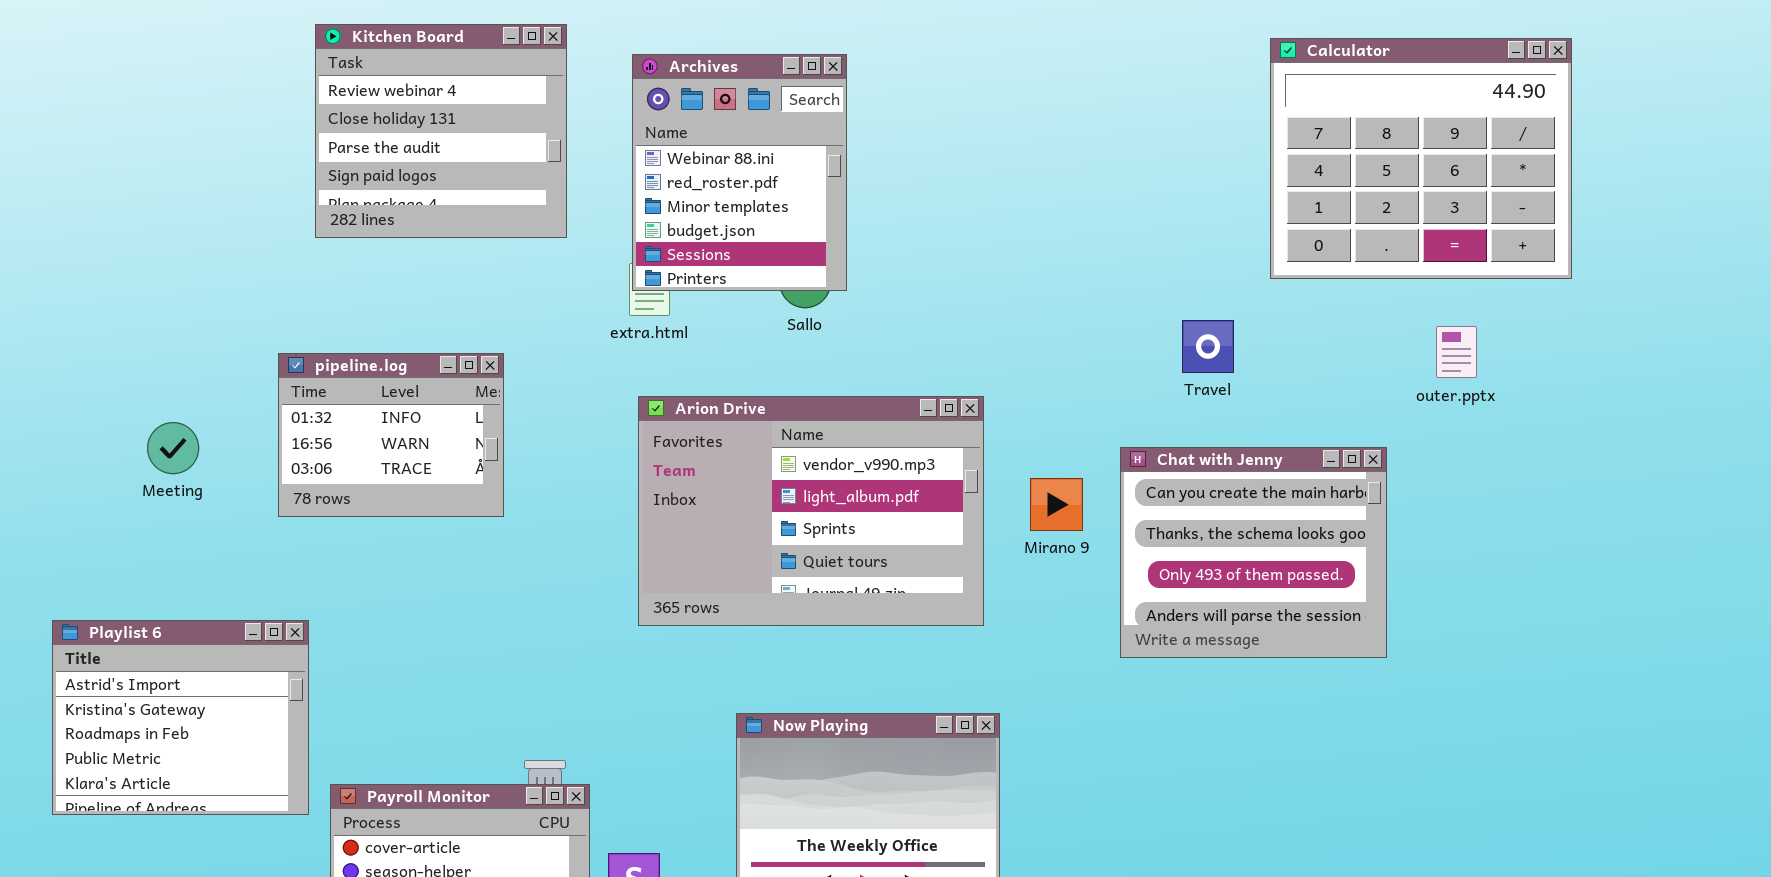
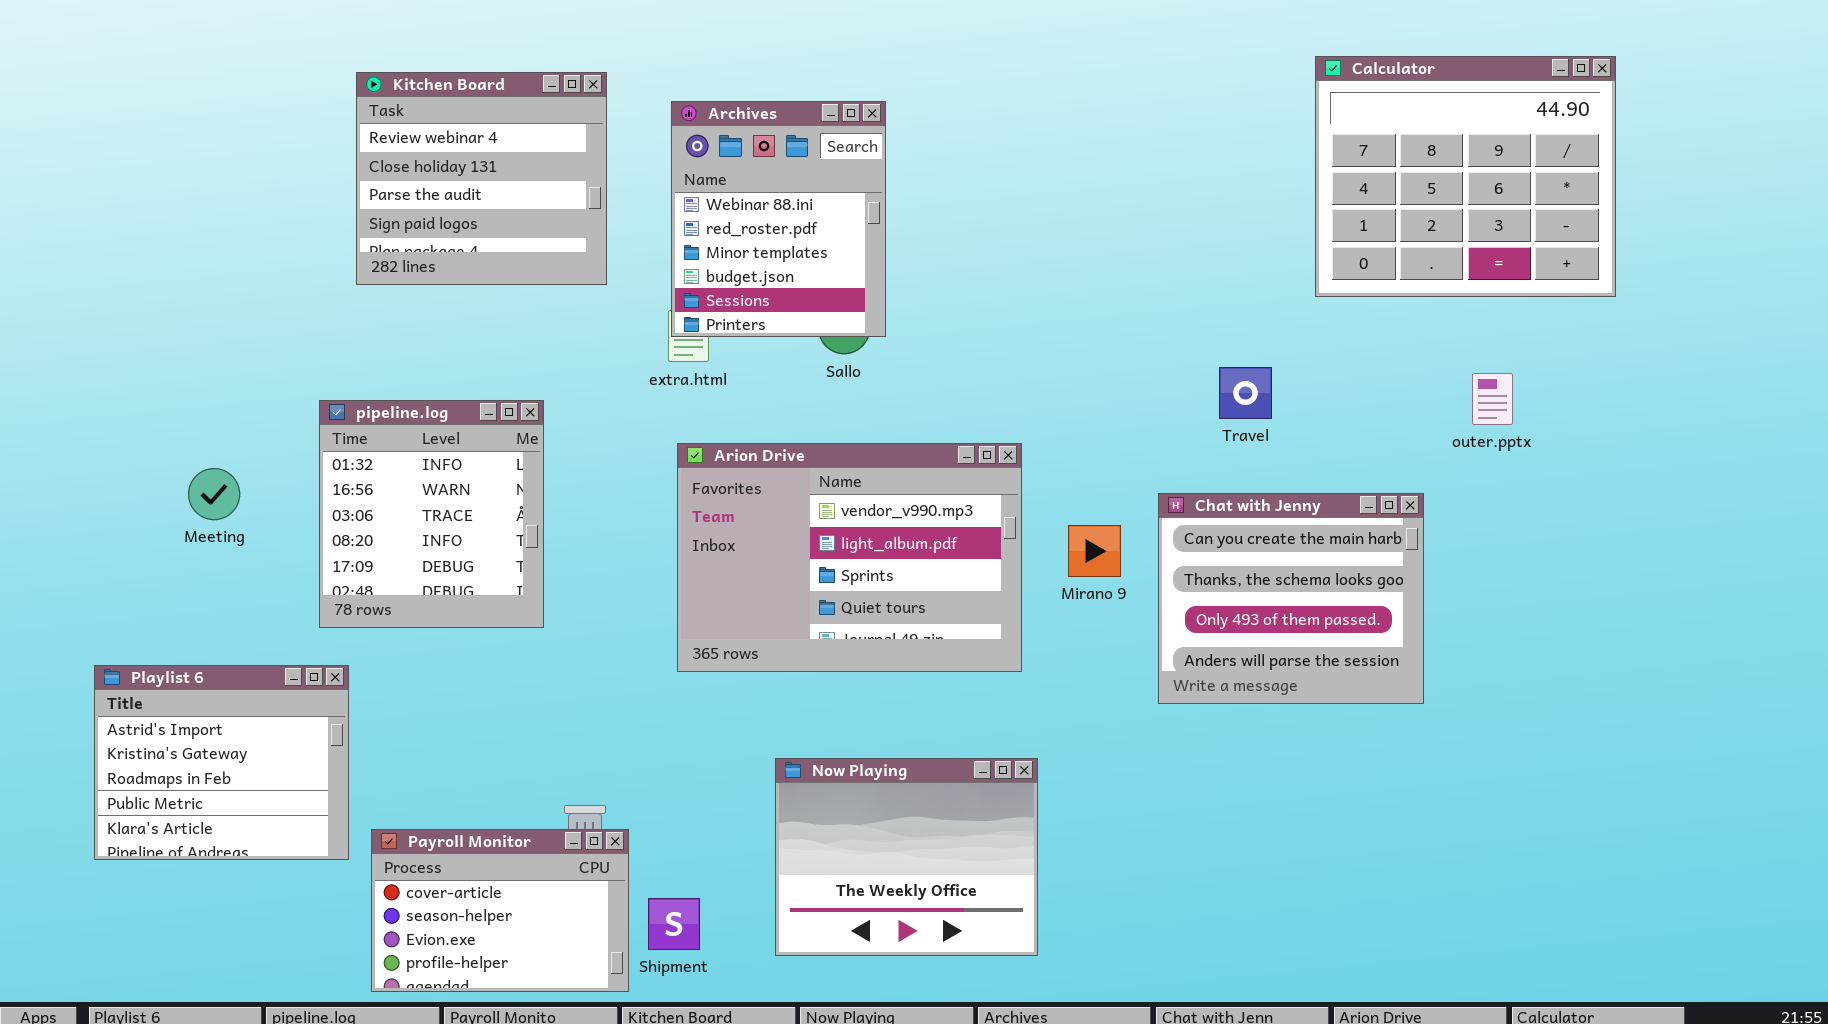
Calculator: [1270,38,1572,279] -> [1315,56,1616,297], moved
pipeline.log: [278,353,504,517] -> [319,400,544,628], resized

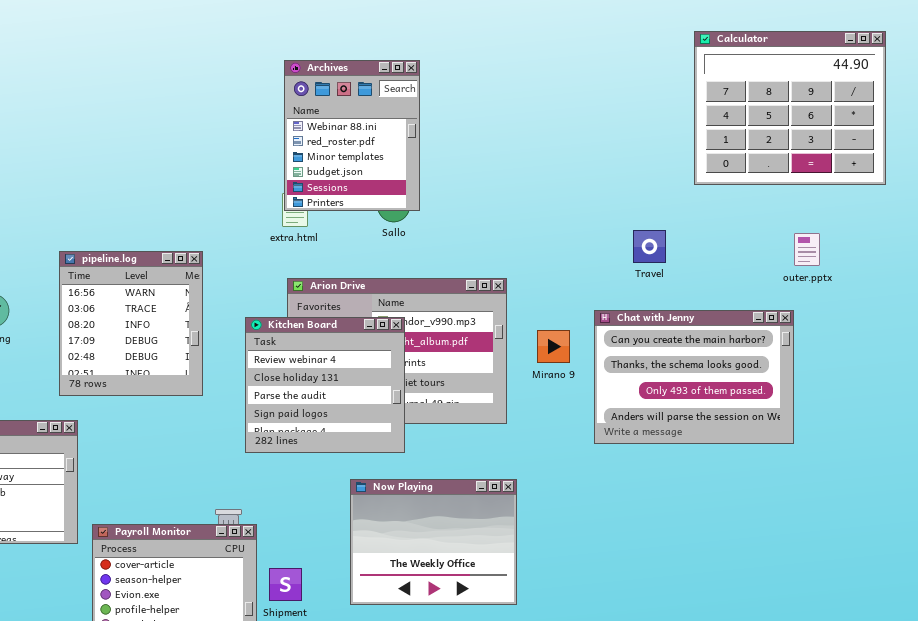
Kitchen Board: [356,72,607,285] -> [245,317,405,453], moved
pipeline.log: [319,400,544,628] -> [59,251,203,396], scrolled down 1 row
Chat with Jenny: [1158,493,1424,704] -> [594,310,794,444], resized

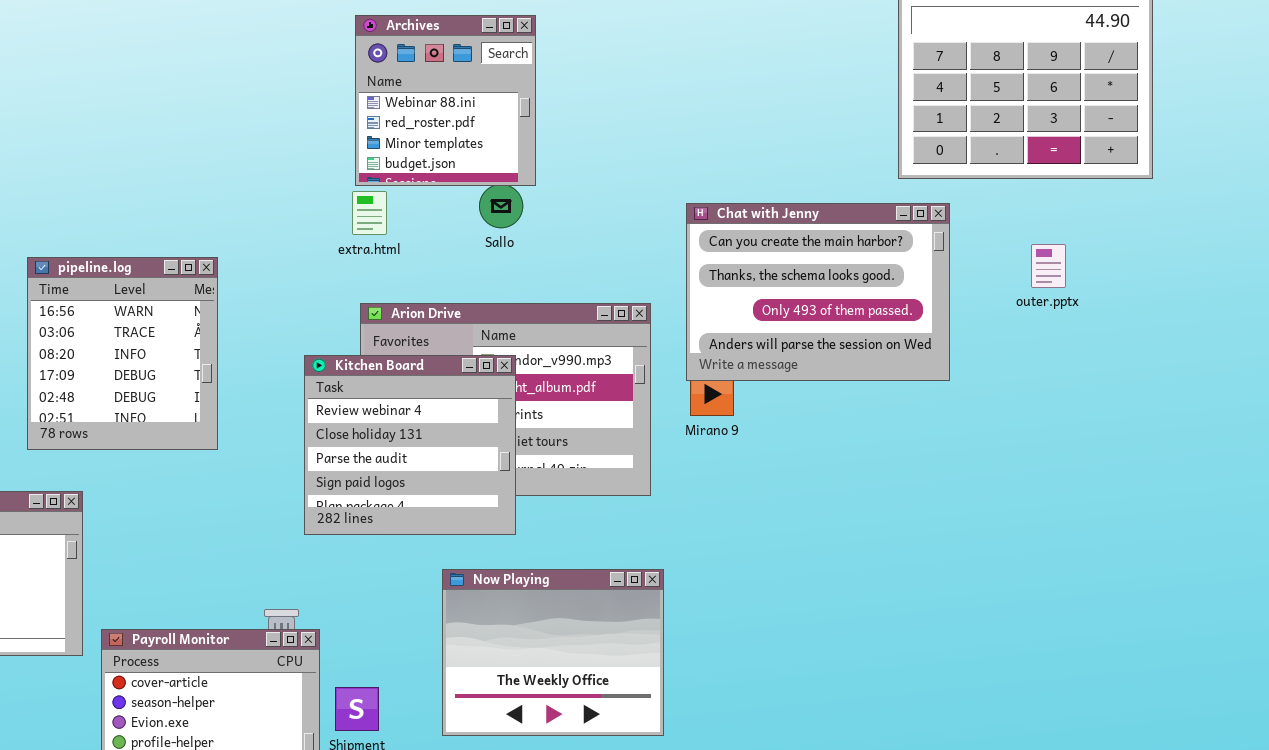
Archives: [284,60,420,211] -> [355,15,536,186], resized
pipeline.log: [59,251,203,396] -> [27,257,218,450], moved
Chat with Jenny: [594,310,794,444] -> [686,203,950,381], moved

